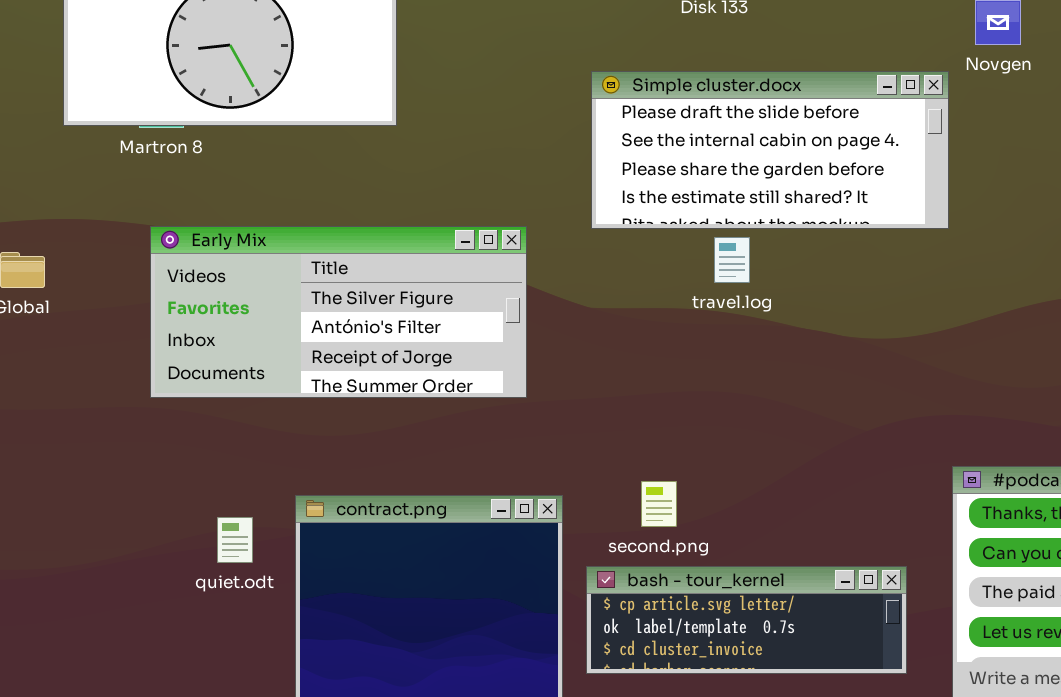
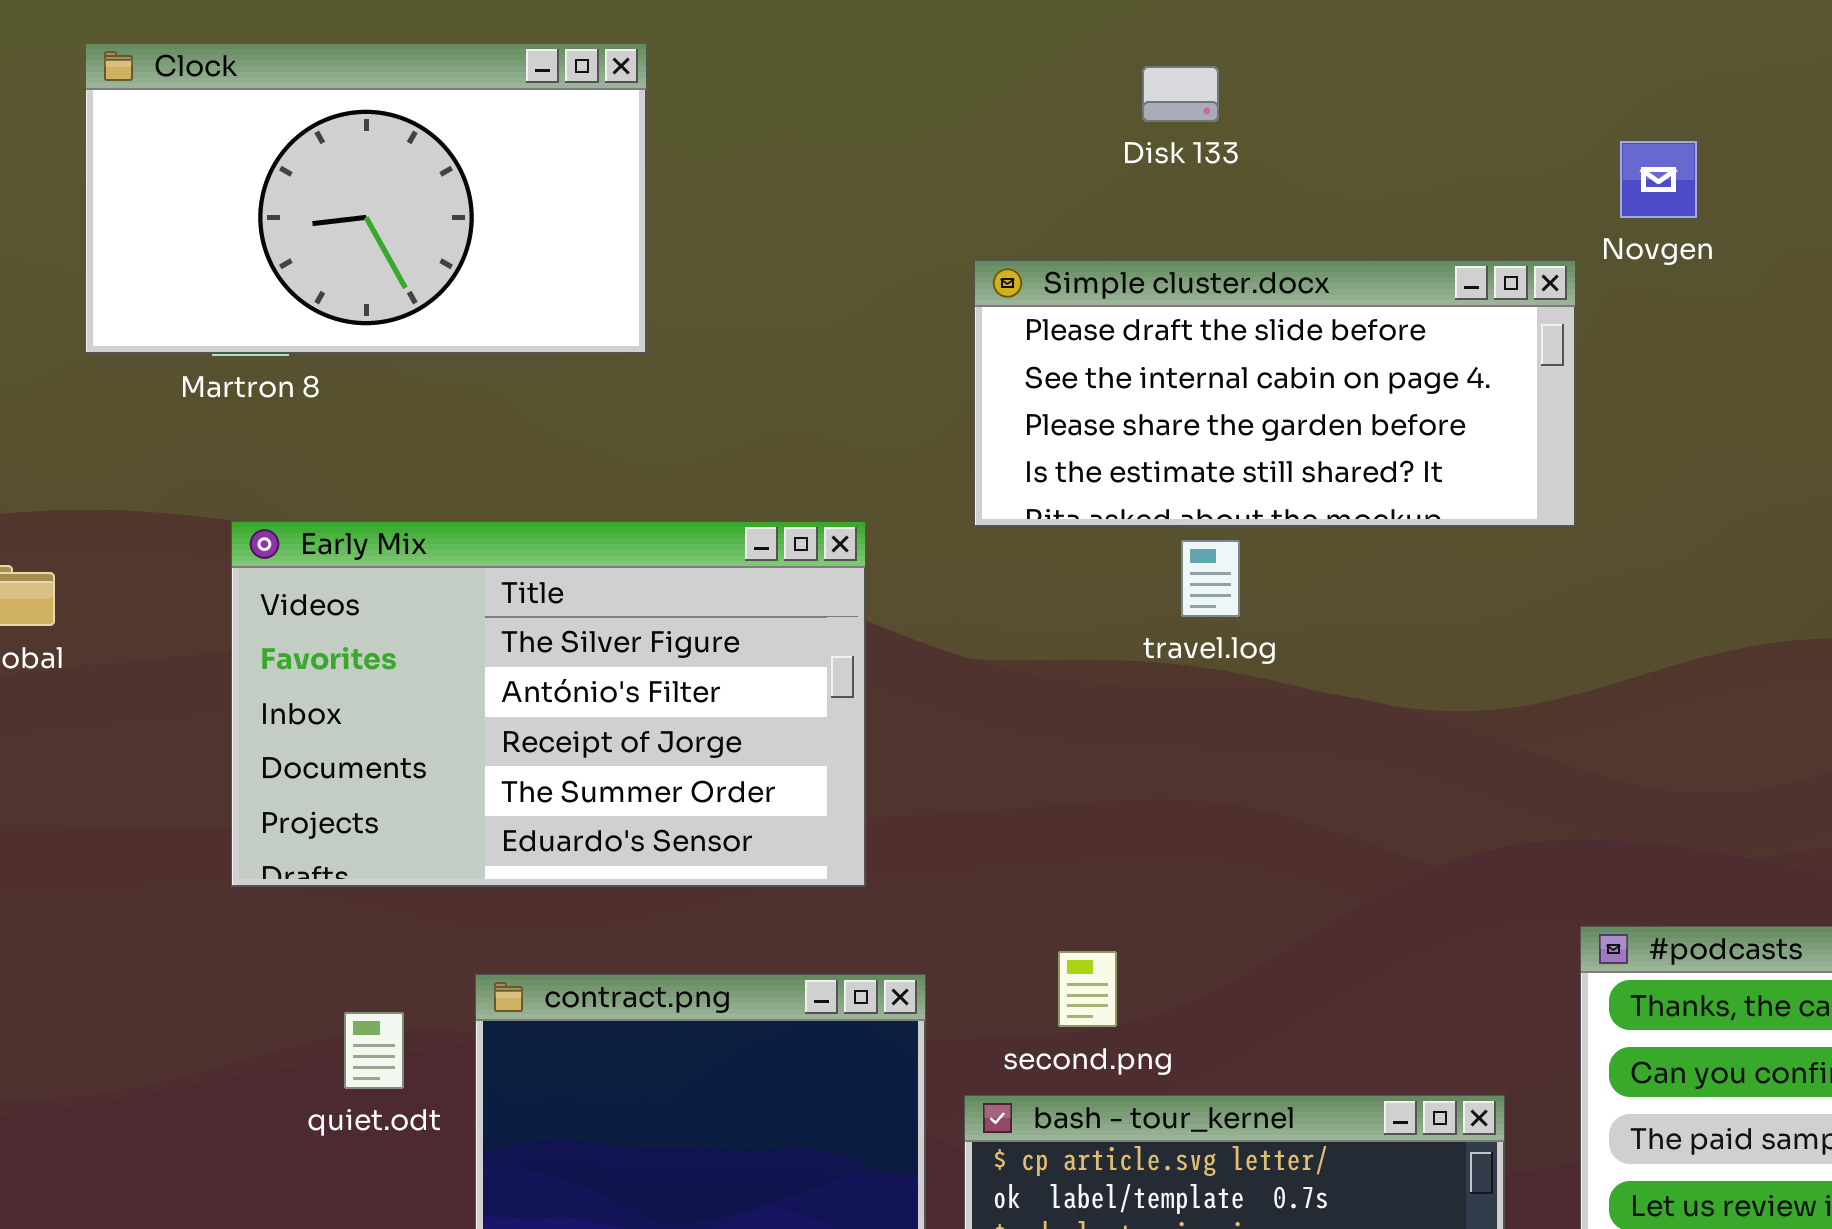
Early Mix: [150,226,527,398] -> [231,521,866,887], resized

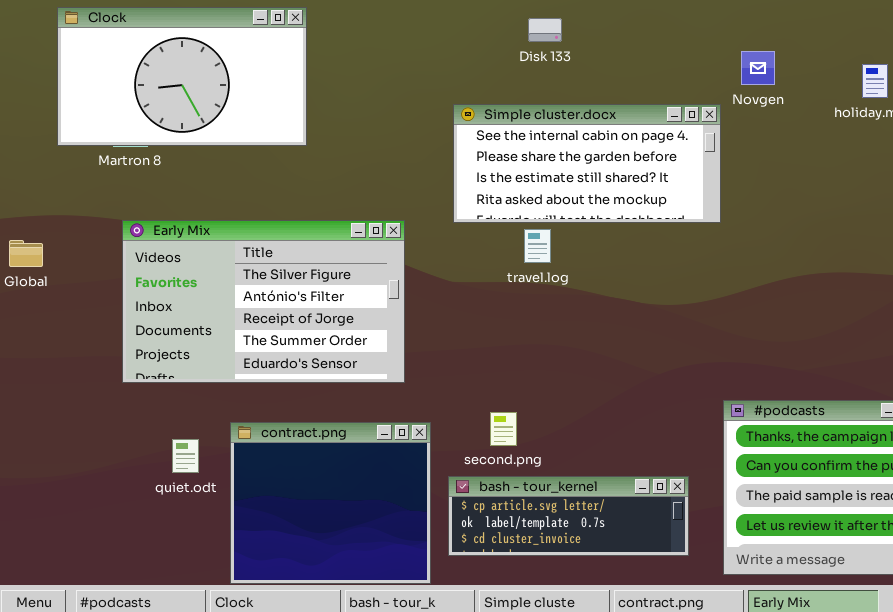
Simple cluster.docx: [974,260,1576,527] -> [453,104,721,223], scrolled down 1 row
travel.log: [1181,540,1240,617] -> [524,229,551,263], moved

